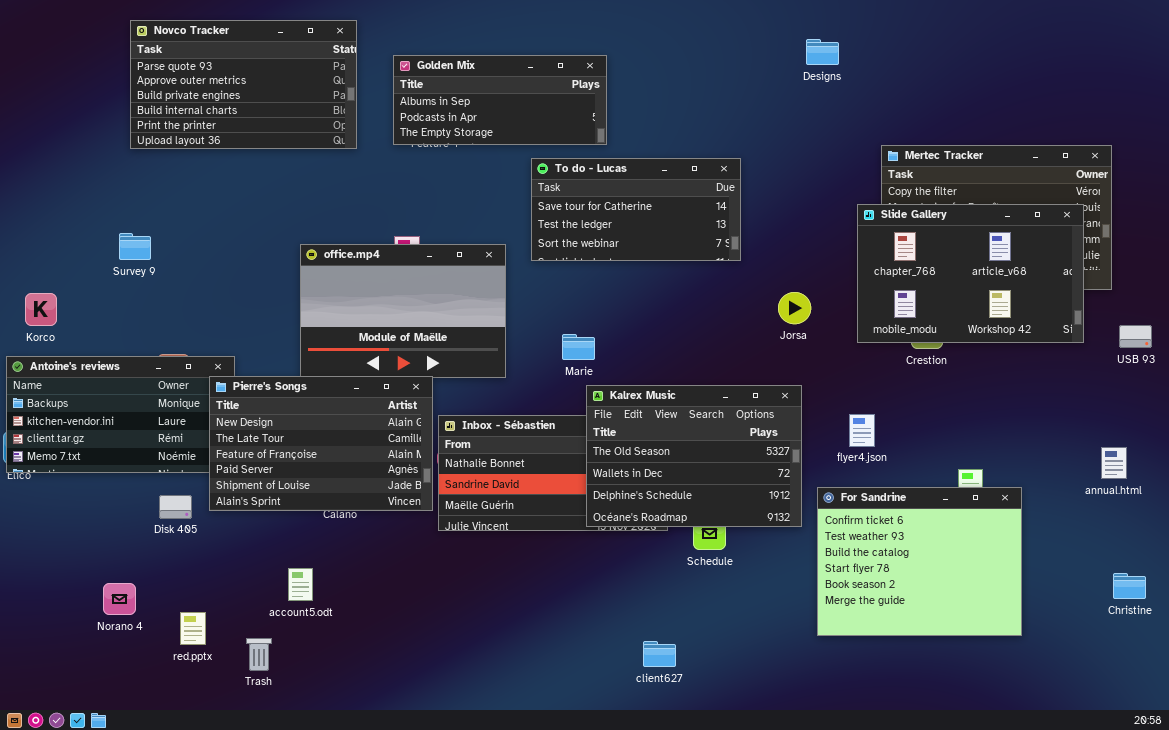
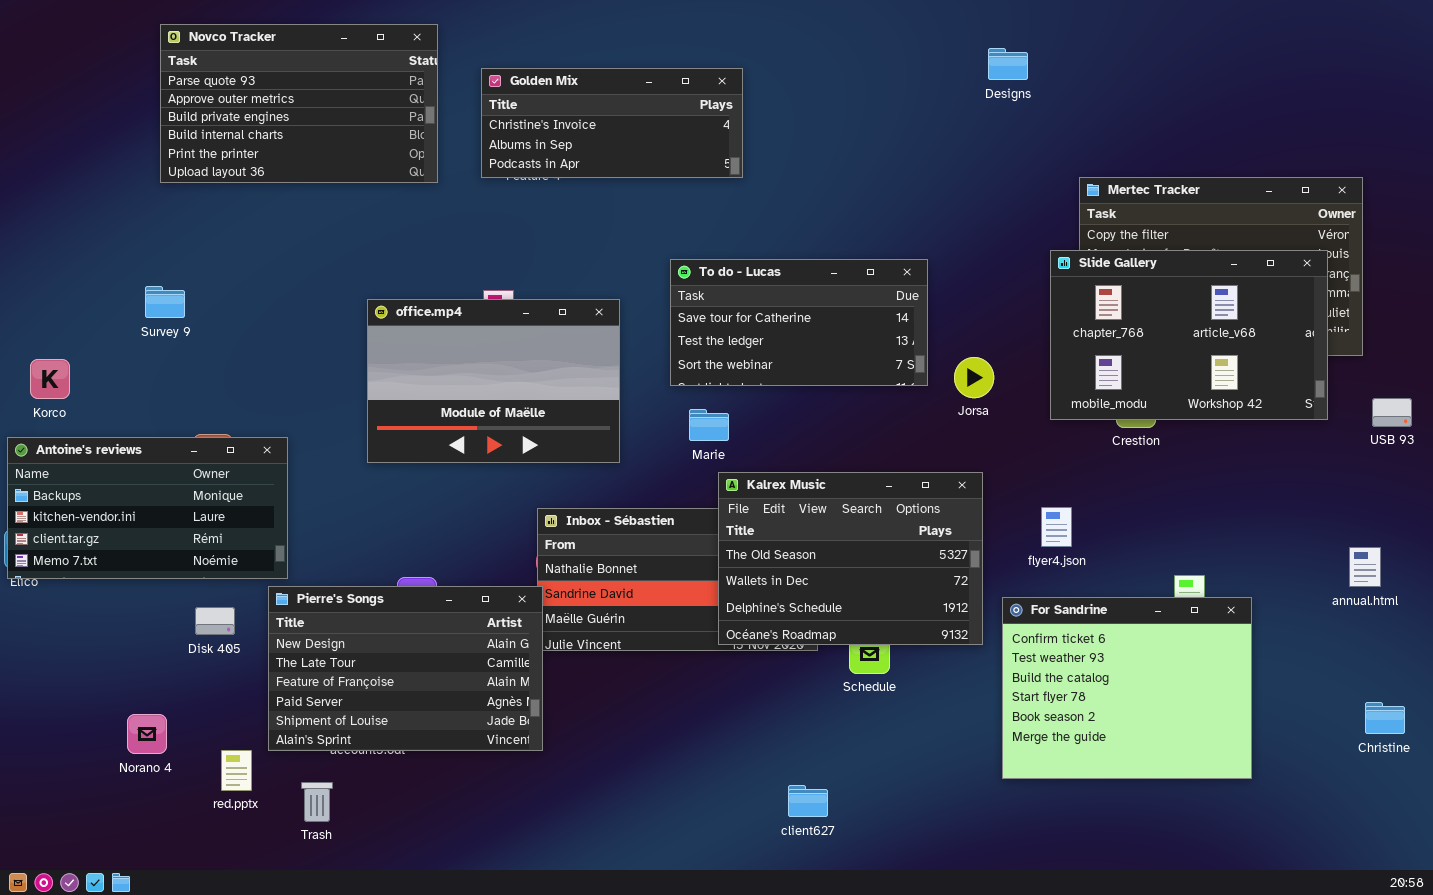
Golden Mix: [393,55,607,145] -> [481,68,743,178], scrolled up 1 row
To do - Lucas: [531,158,741,261] -> [670,259,928,386], moved
Pierre's Songs: [209,376,433,511] -> [268,586,543,751], moved

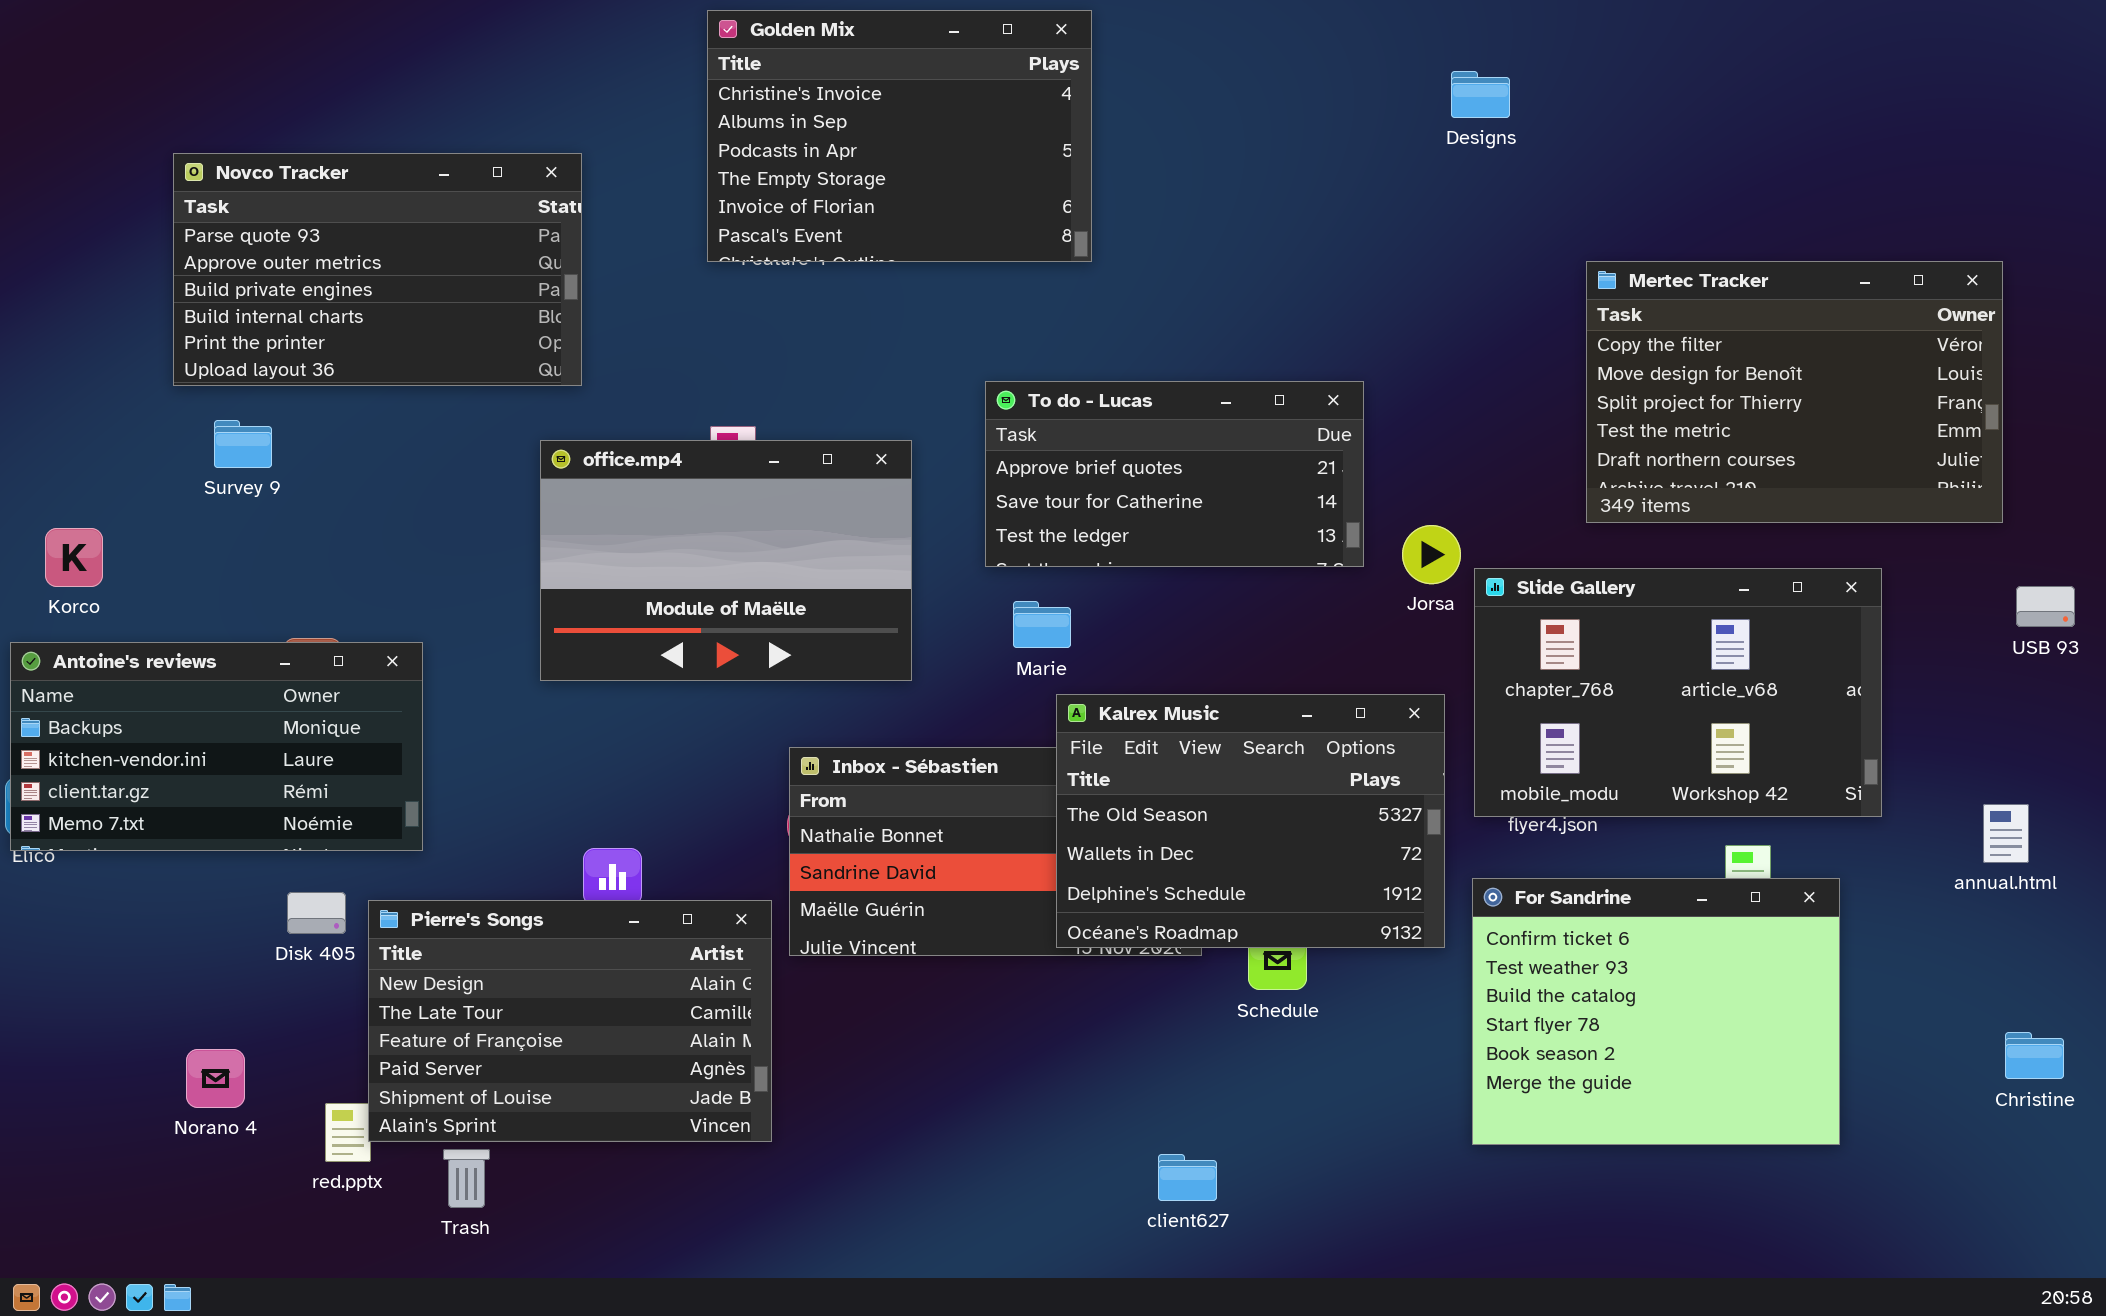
Novco Tracker: [160,24,438,183] -> [173,153,582,386], moved
Golden Mix: [481,68,743,178] -> [707,10,1092,262], resized
Slide Gallery: [1050,250,1328,420] -> [1474,568,1882,817], moved
To do - Lucas: [670,259,928,386] -> [985,381,1364,567], scrolled up 1 row
Pierre's Songs: [268,586,543,751] -> [368,900,772,1142], moved

